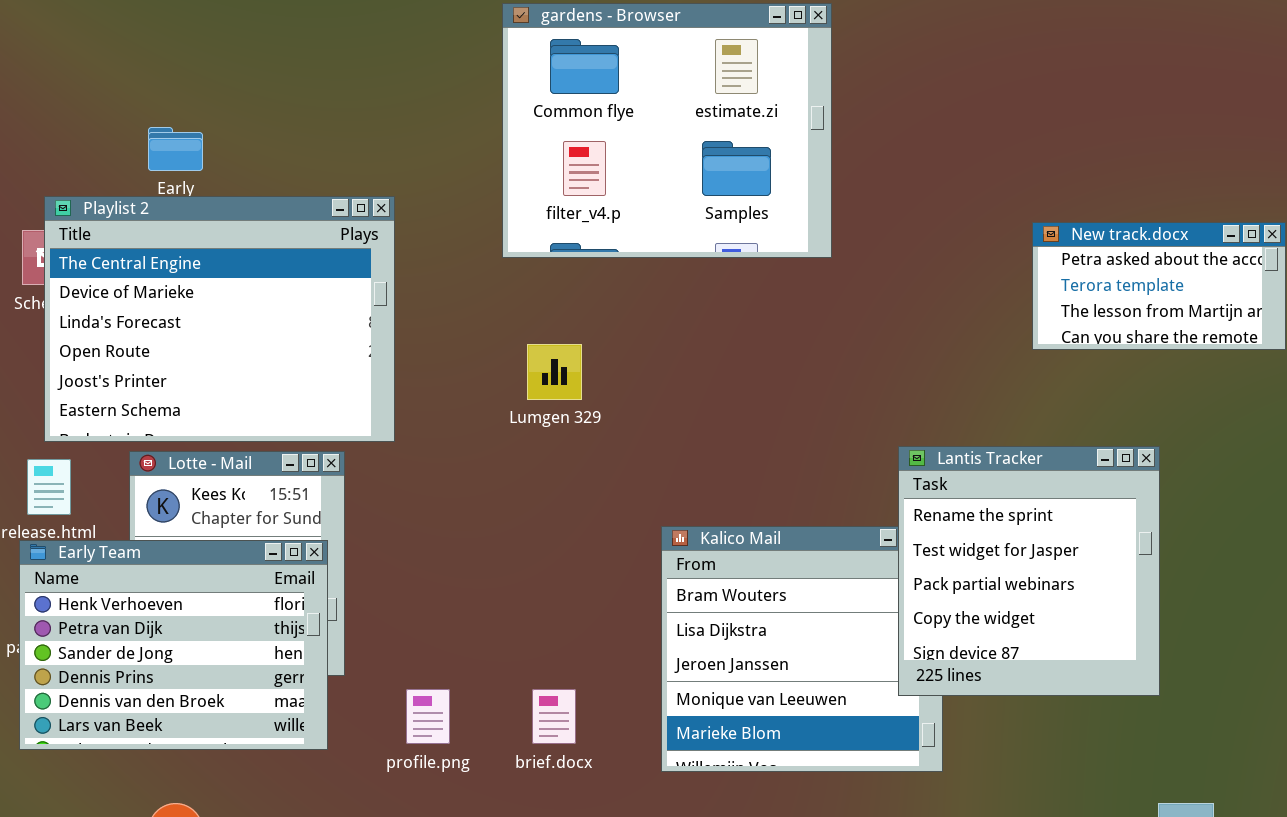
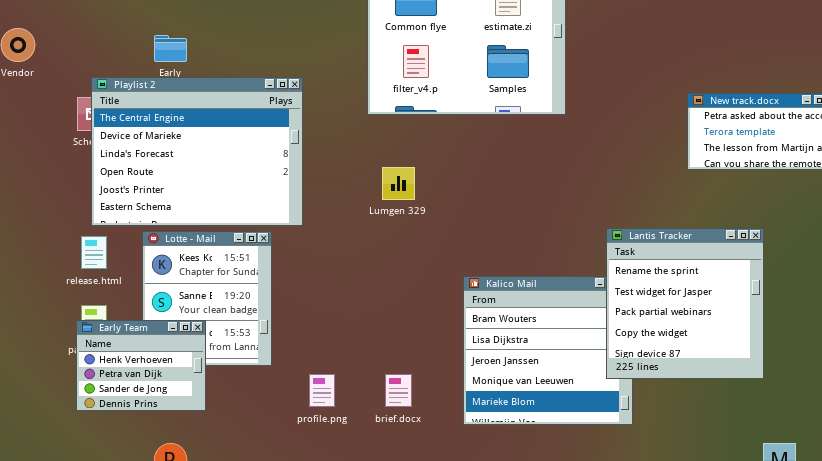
Early Team: [19,540,328,750] -> [76,320,206,411], resized

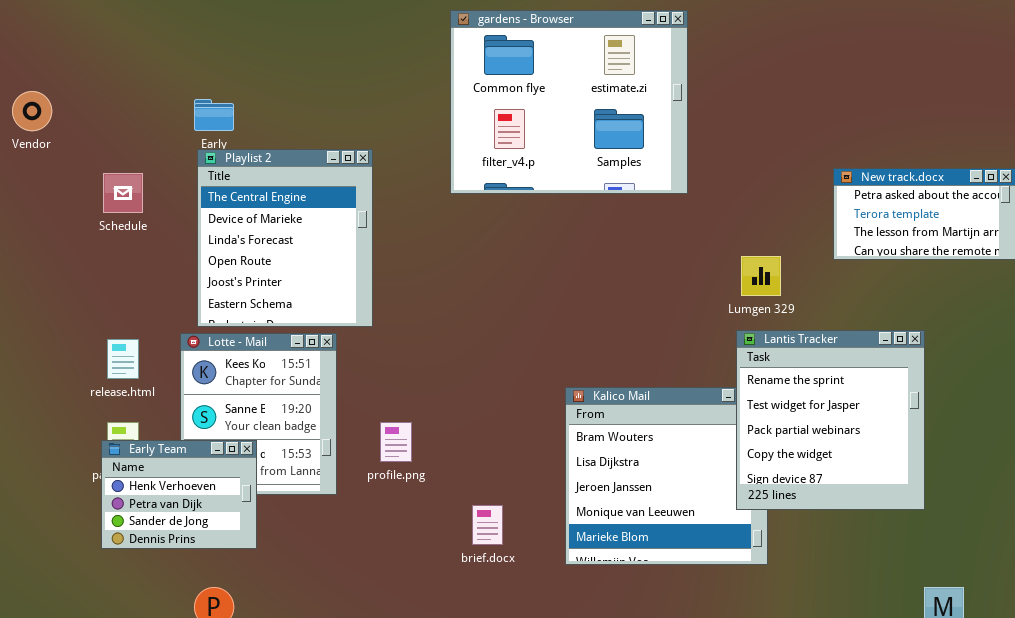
Playlist 2: [91,77,303,226] -> [197,149,373,327], resized
Lumgen 329: [382,167,415,200] -> [741,256,781,296], moved
profile.png: [309,374,335,407] -> [380,422,412,462], moved

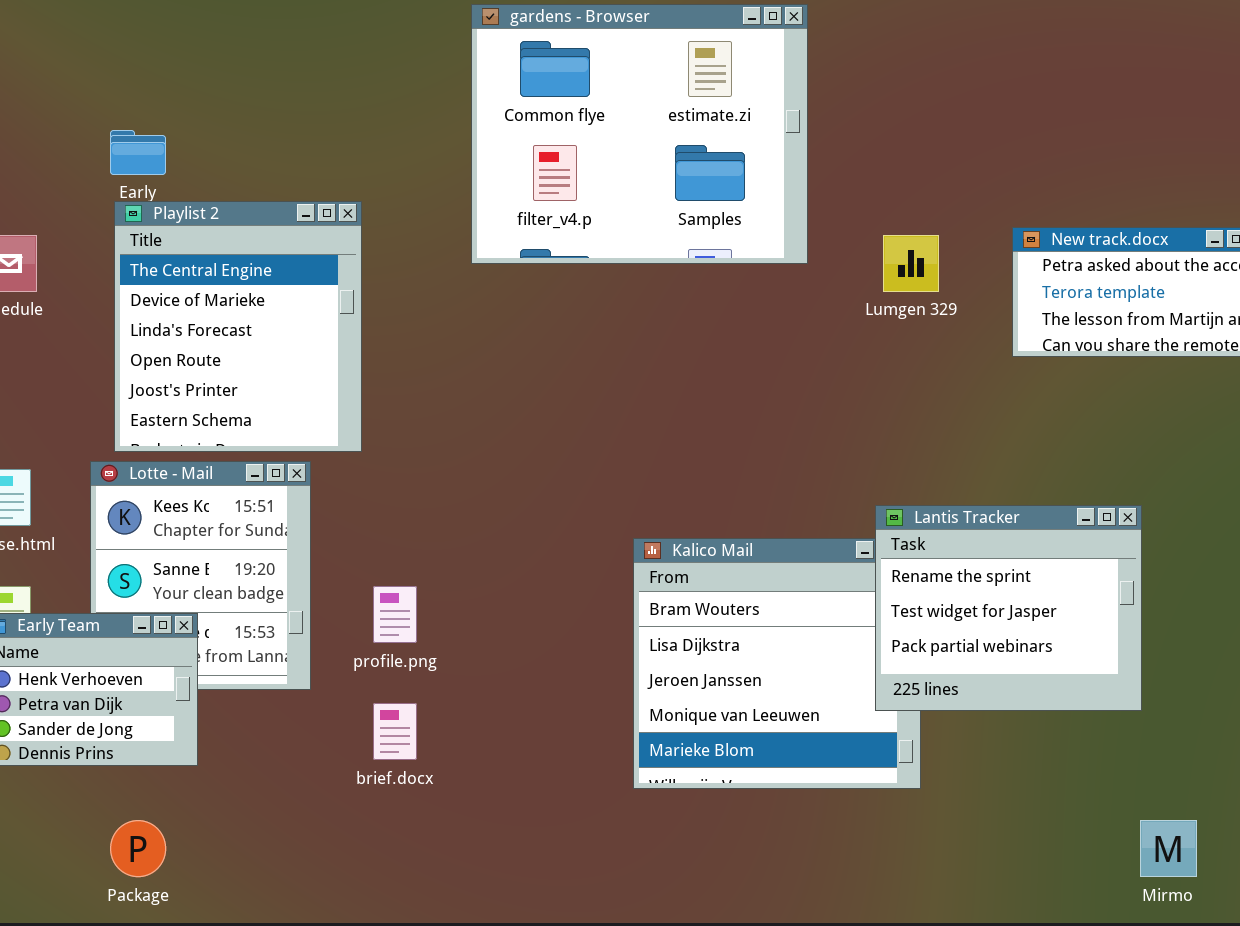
Lumgen 329: [741,256,781,296] -> [883,235,939,292], moved
Lantis Tracker: [736,330,925,510] -> [875,505,1142,711], resized
brief.docx: [472,505,503,545] -> [373,703,417,760], moved

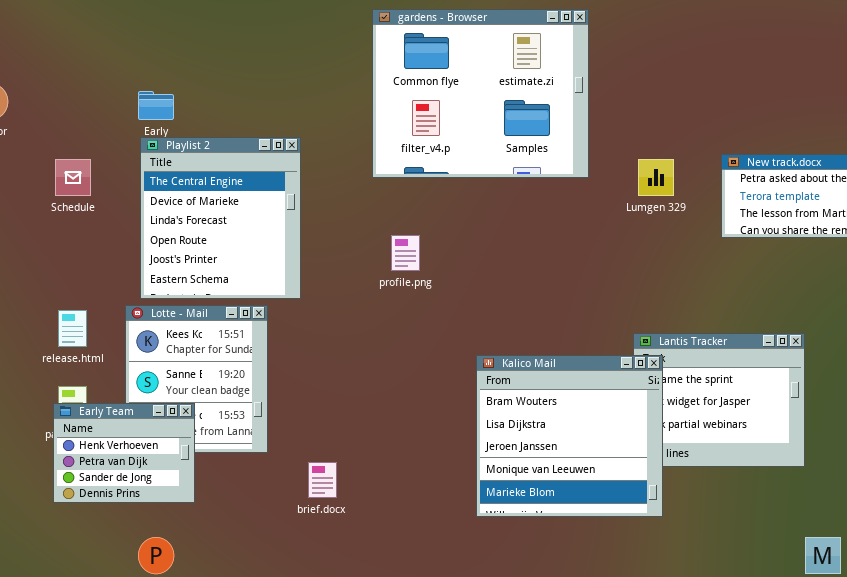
Kalico Mail: [633,538,921,789] -> [476,355,663,517], raised
profile.png: [373,586,417,643] -> [391,235,420,271], moved

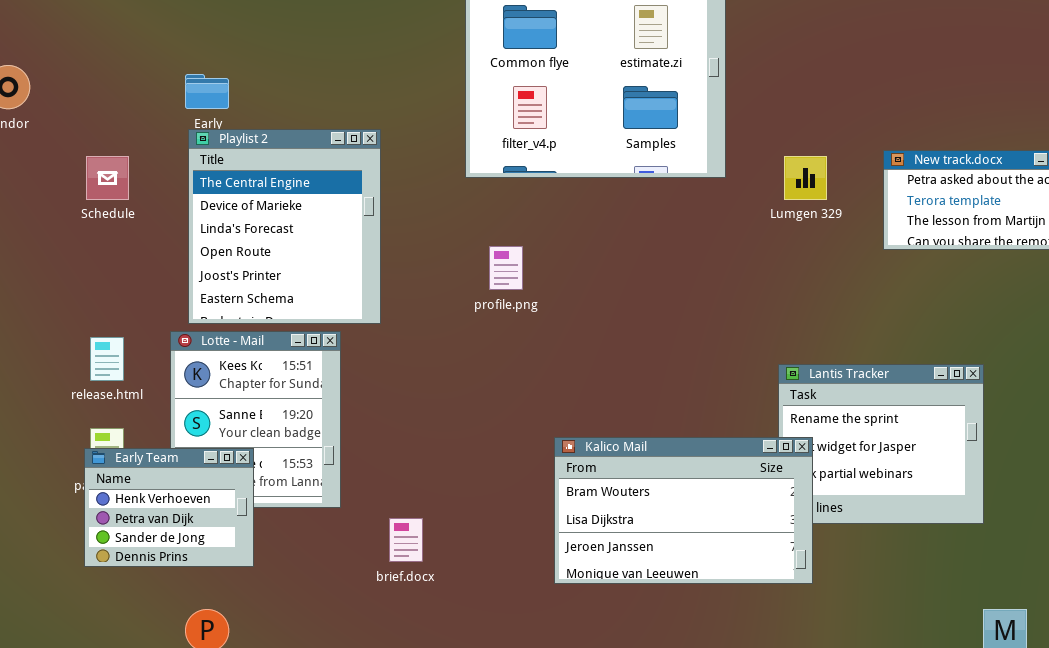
Kalico Mail: [476,355,663,517] -> [554,437,813,584], resized

